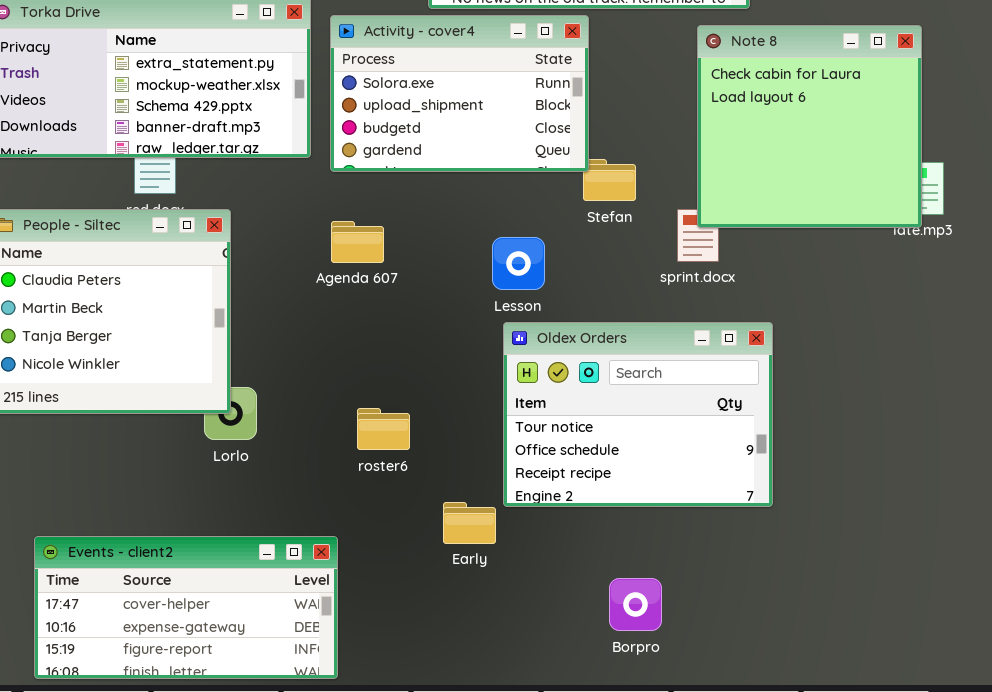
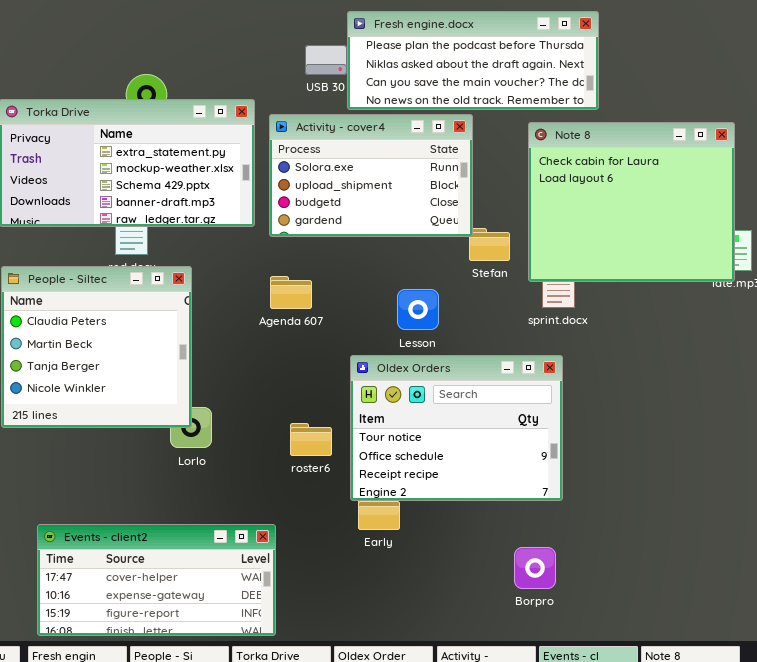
Note 8: [697,25,922,228] -> [528,122,735,282], resized
Oldex Orders: [503,322,773,507] -> [350,355,563,501], moved
Borpro: [609,578,662,631] -> [514,547,556,589], moved

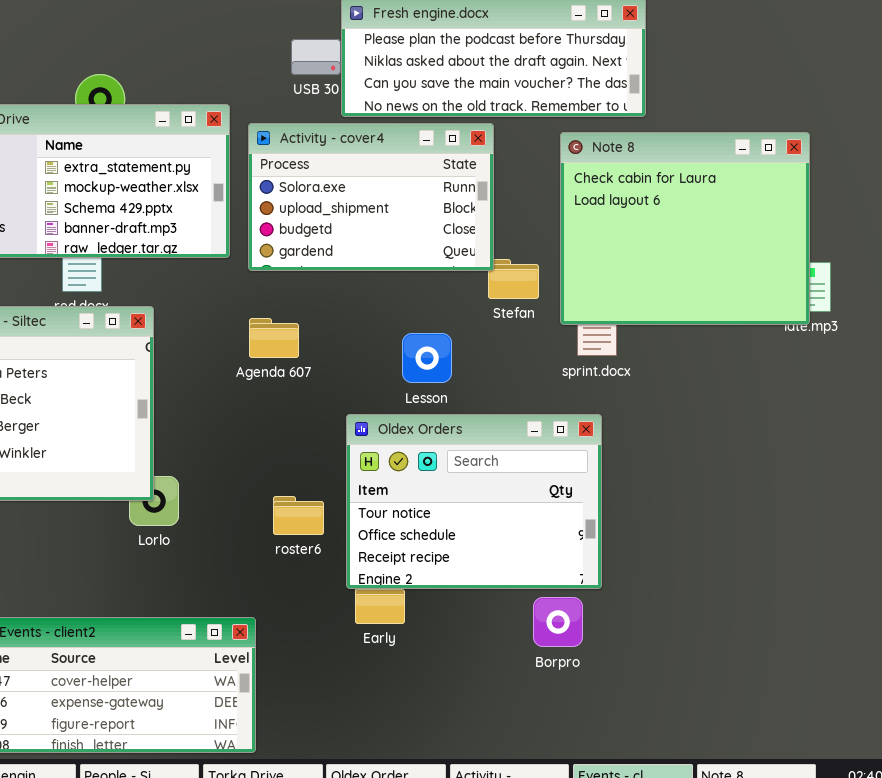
Borpro: [514,547,556,589] -> [533,597,583,647], moved

